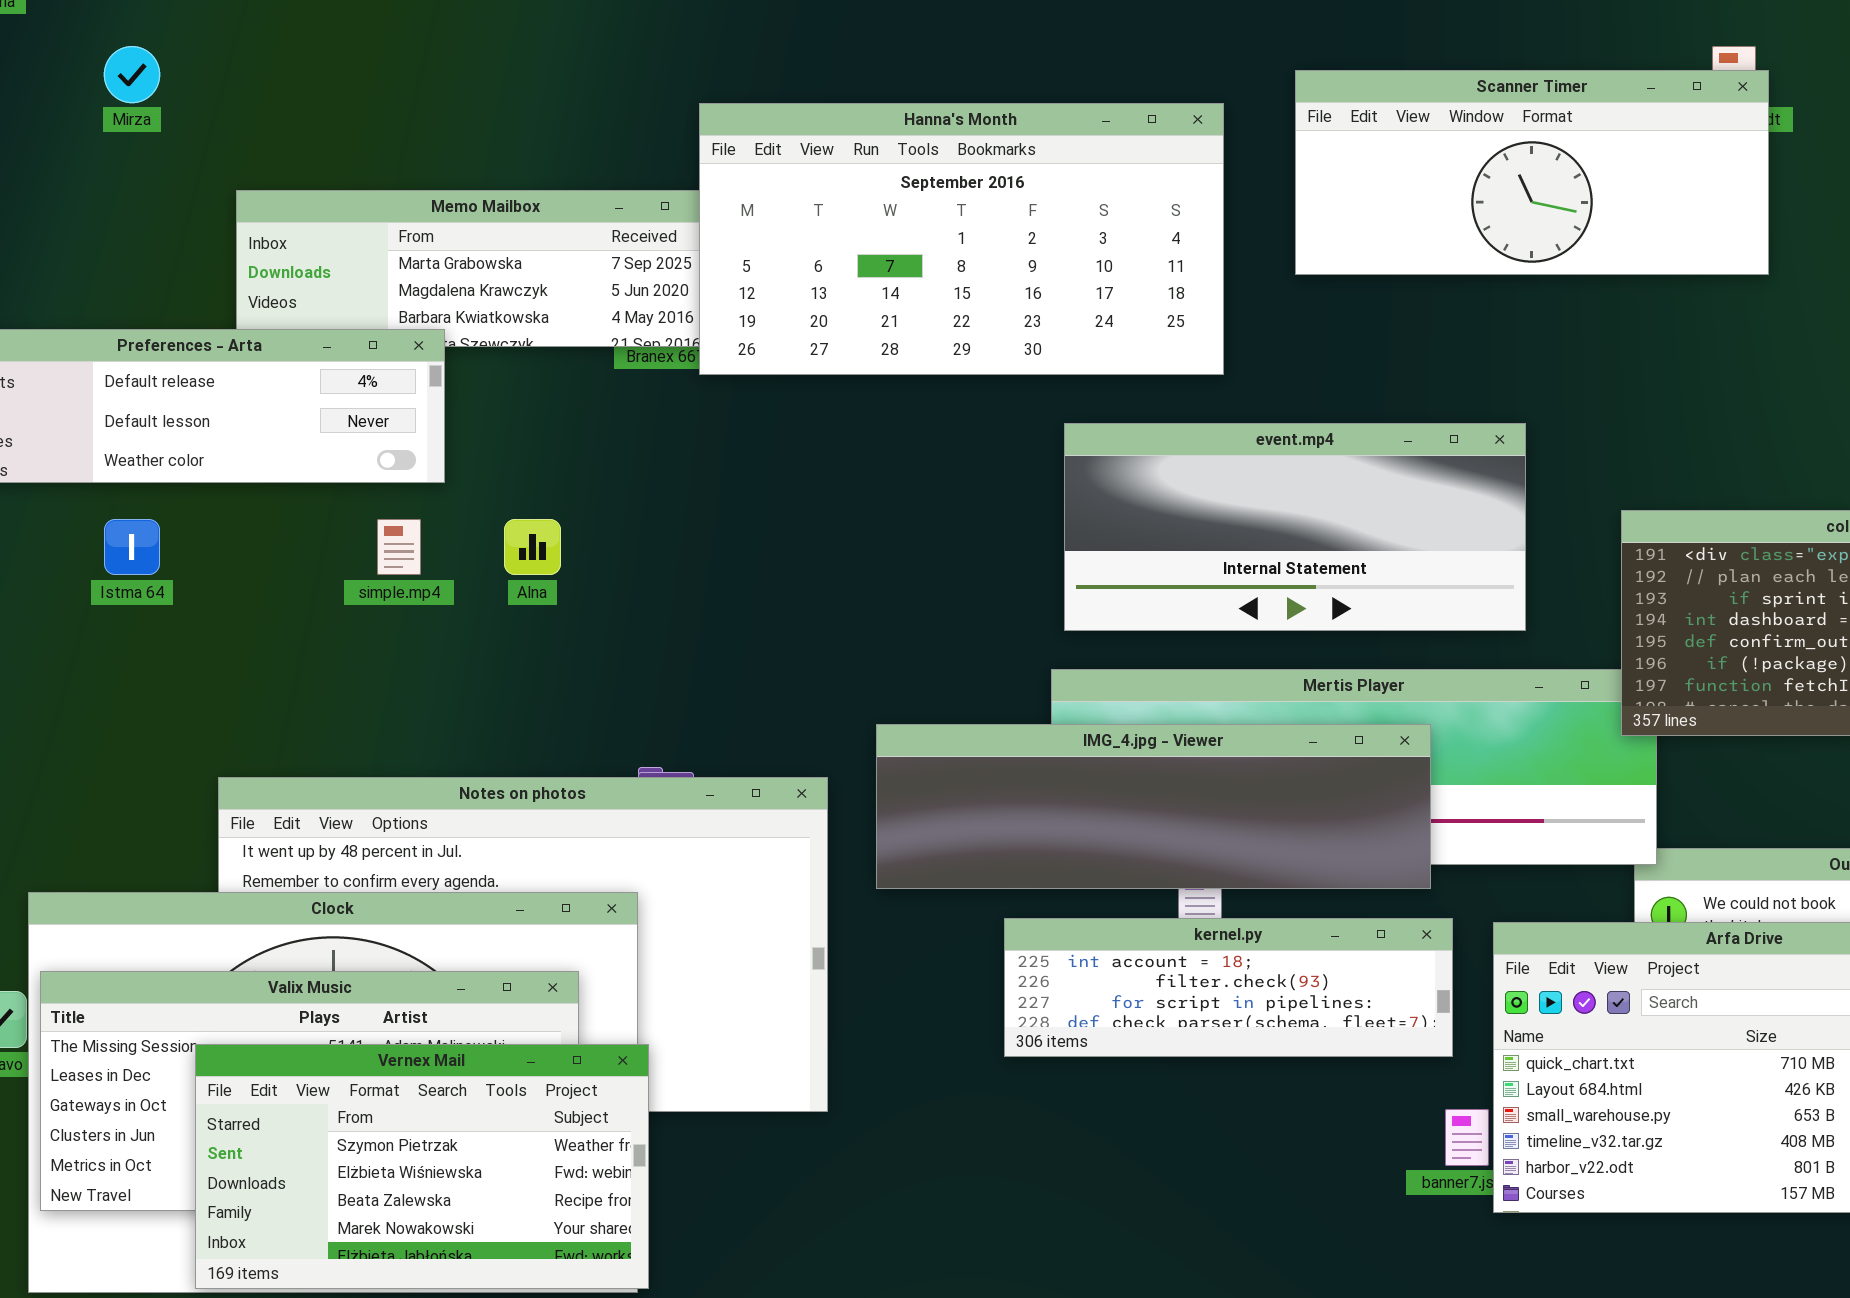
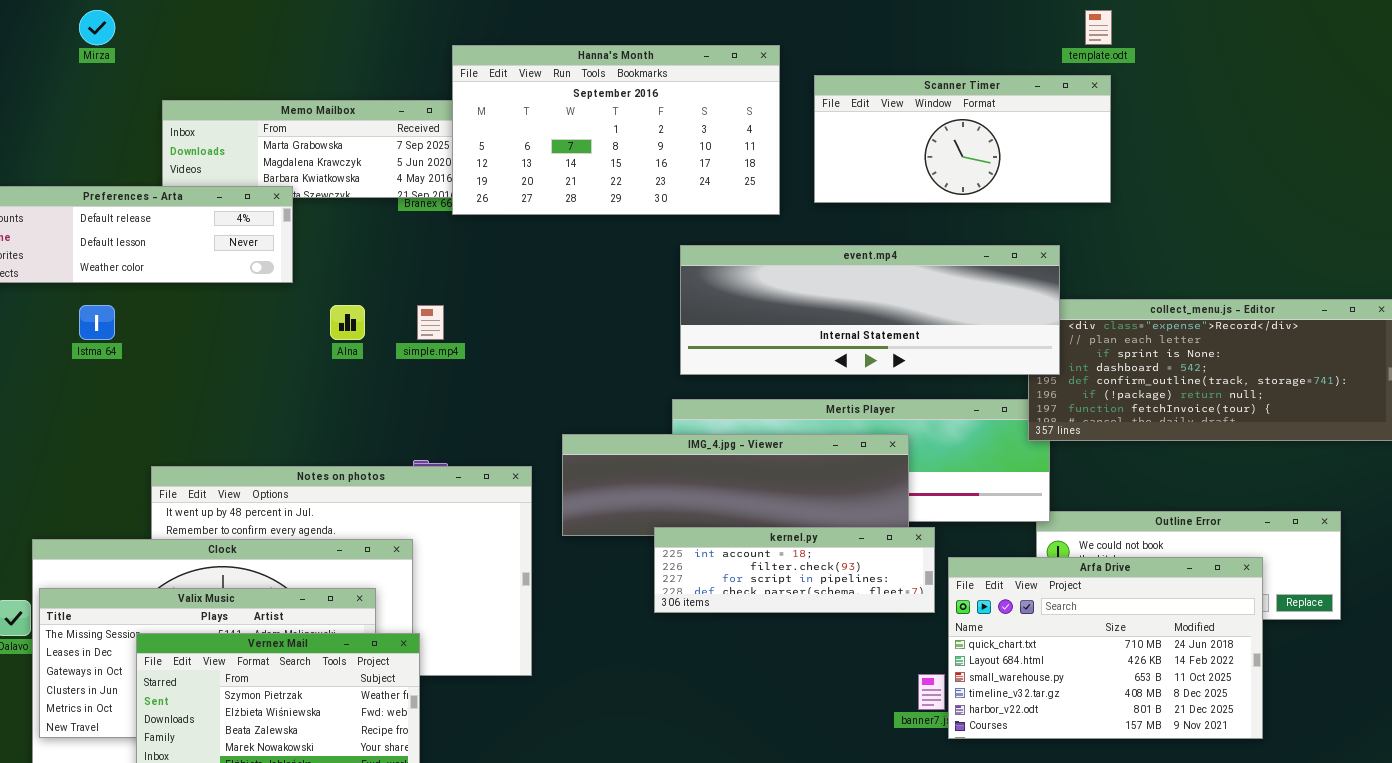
Scanner Timer: [1295,70,1769,275] -> [814,75,1111,203], moved
event.mp4: [1064,423,1526,631] -> [680,245,1060,375], resized
simple.mp4: [377,519,421,575] -> [417,305,444,340], moved
kernel.py: [1004,918,1453,1057] -> [654,527,935,613], moved

